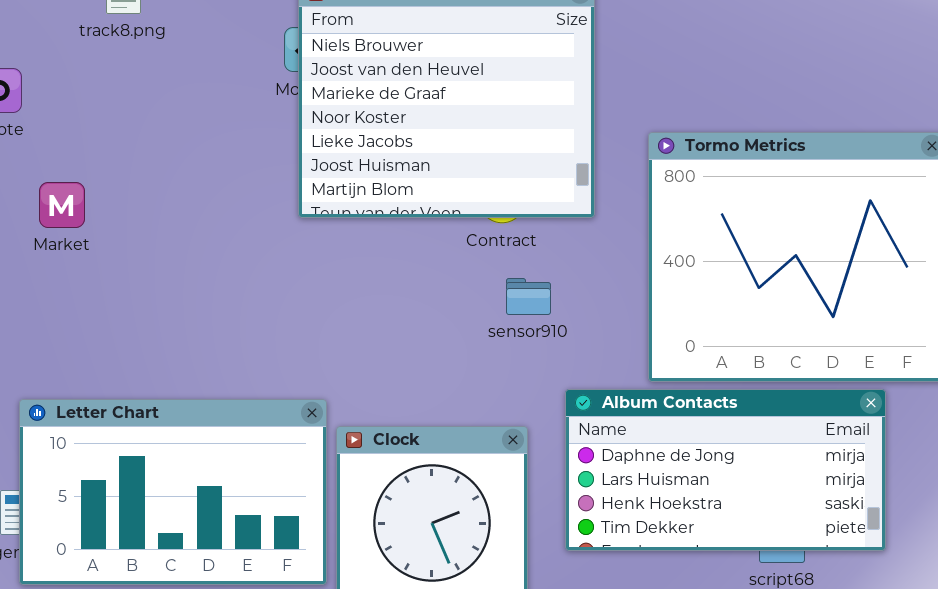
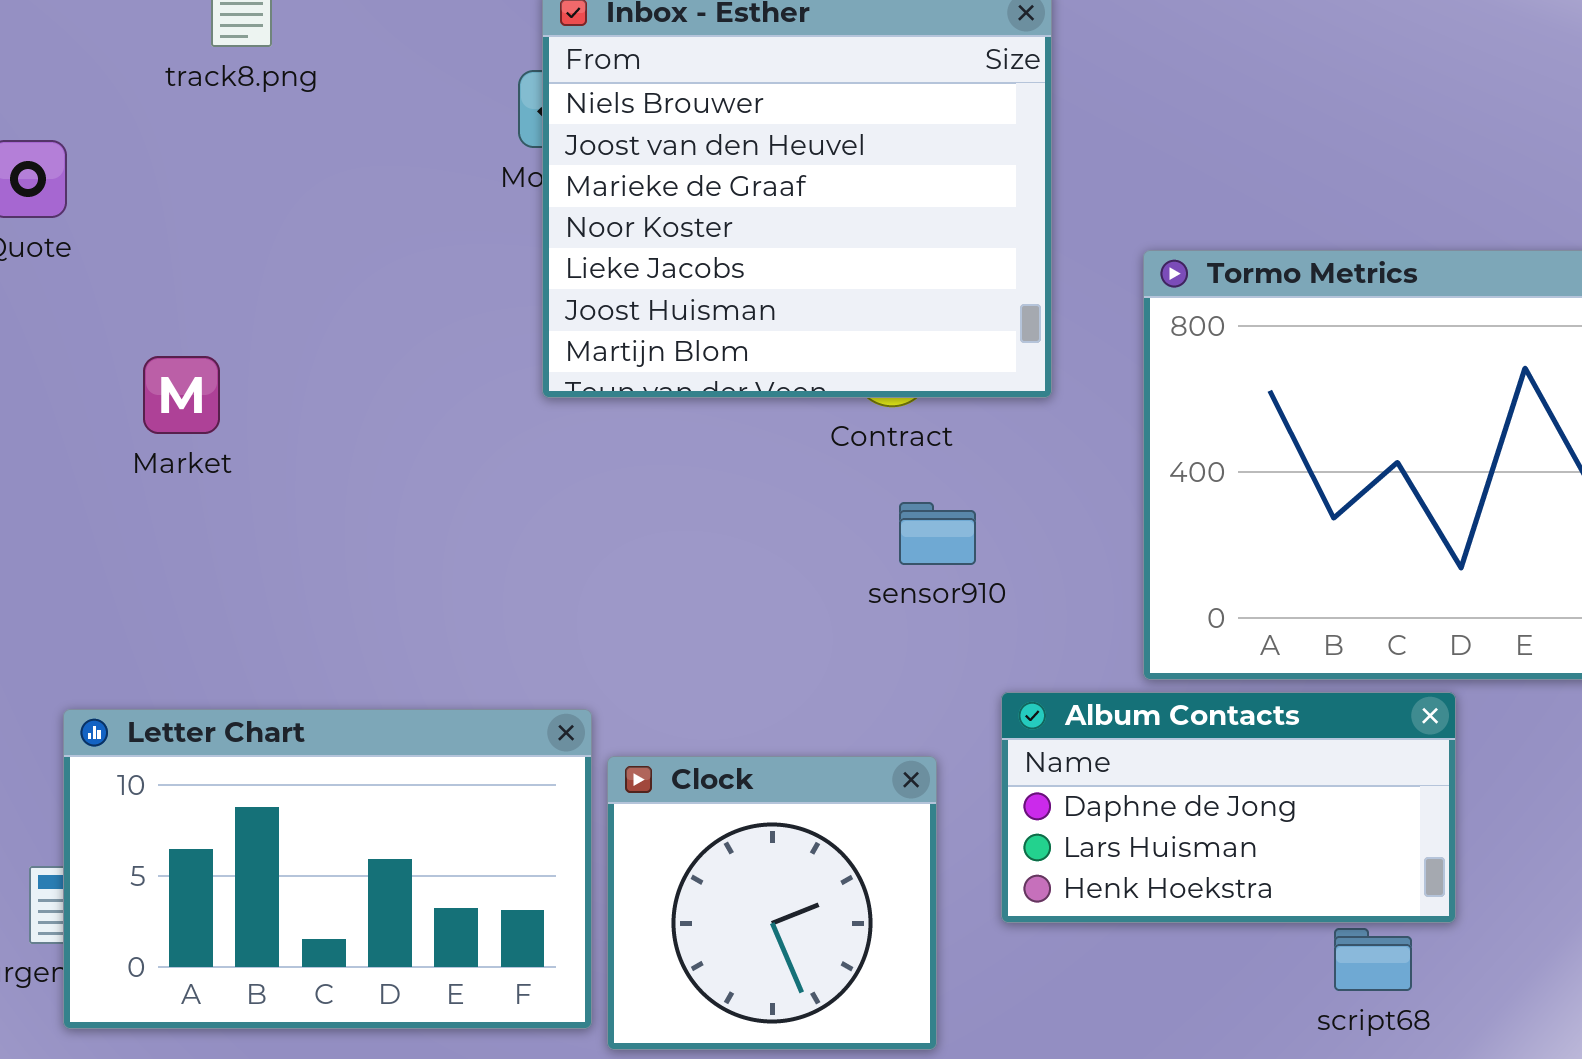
Market: [39,182,85,228] -> [143,356,220,434], moved
Album Contacts: [565,389,886,551] -> [1001,692,1456,923], resized

